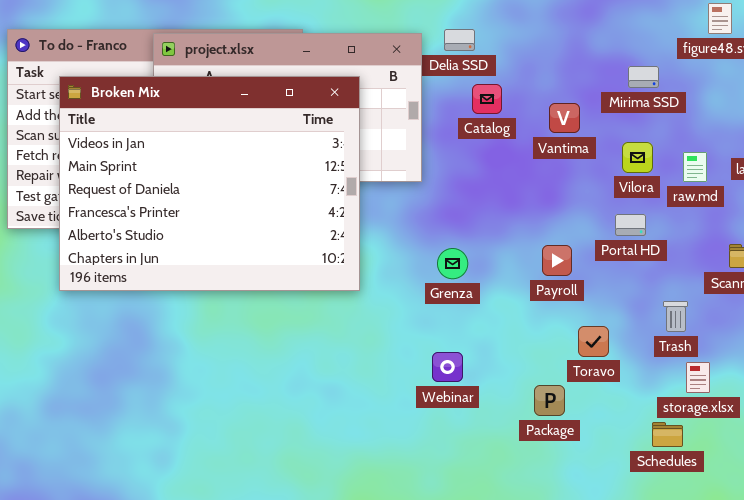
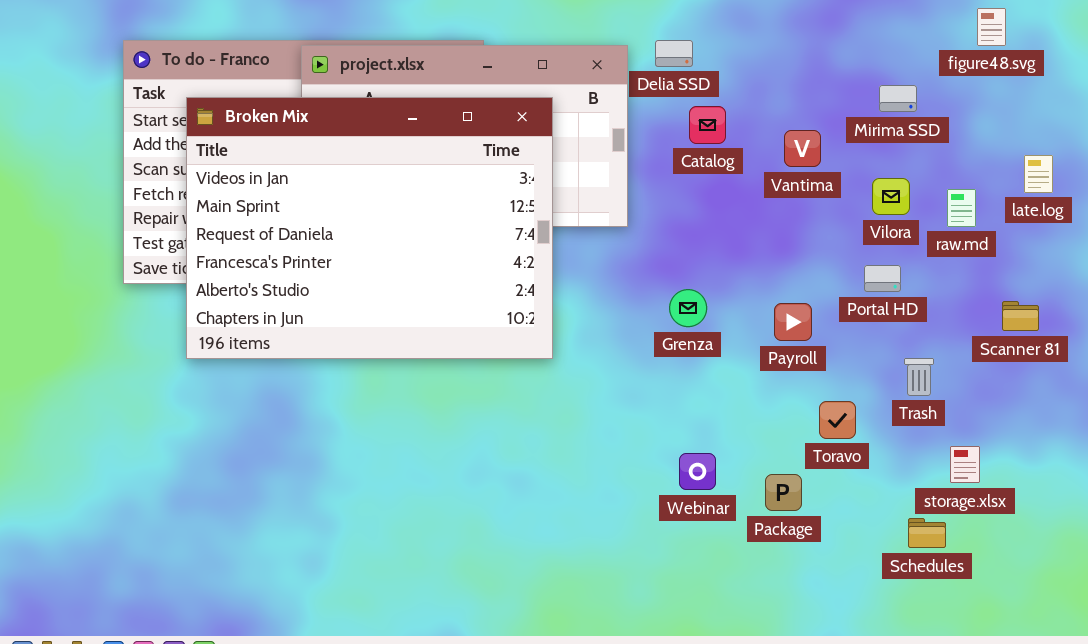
Grenza: [437,248,468,279] -> [669,289,707,327], moved
Trash: [663,301,688,332] -> [904,358,934,396], moved
Webinar: [432,352,463,382] -> [679,453,716,490], moved

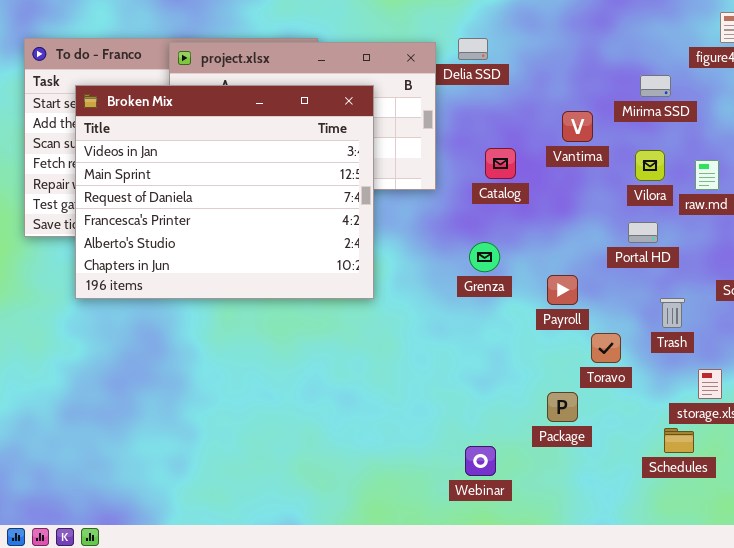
Catalog: [689,106,726,144] -> [485,148,516,179], moved
Payroll: [774,303,812,341] -> [547,275,578,305], moved
Webinar: [679,453,716,490] -> [465,446,496,476], moved

